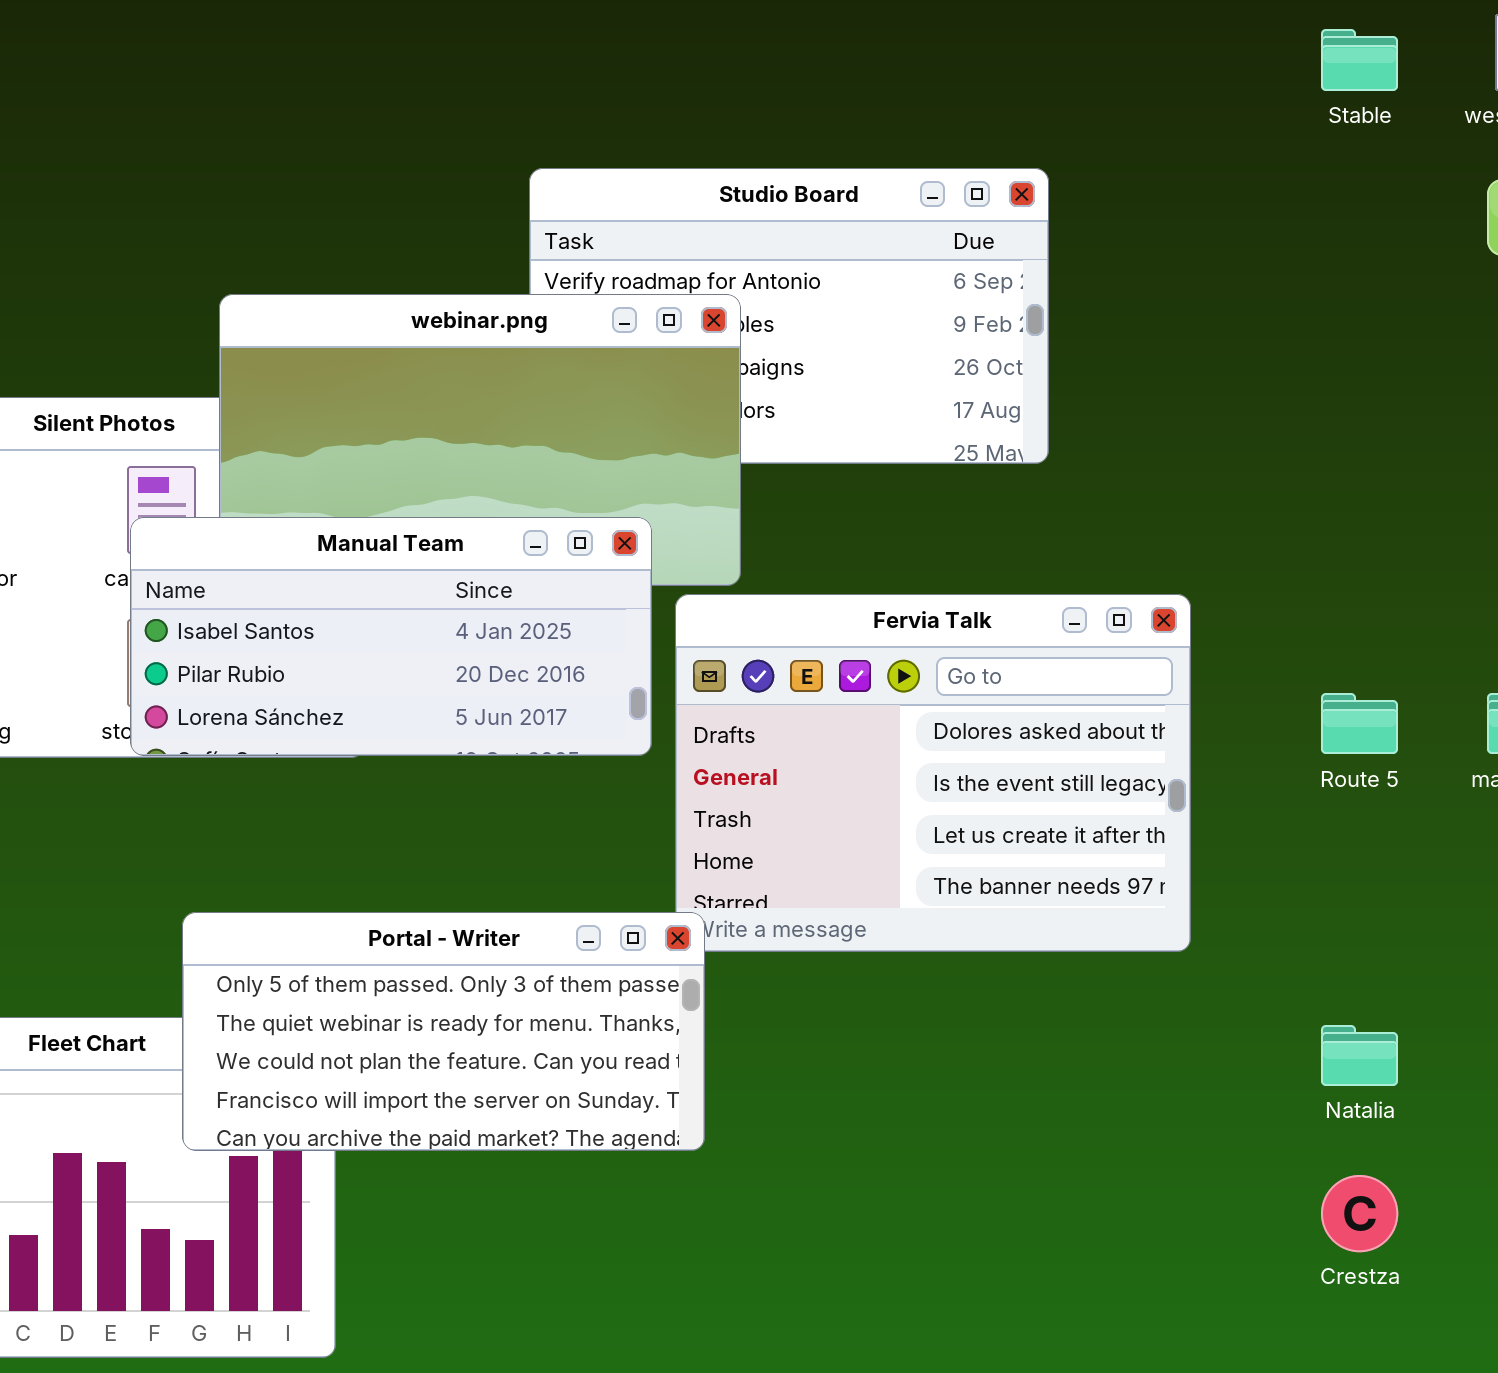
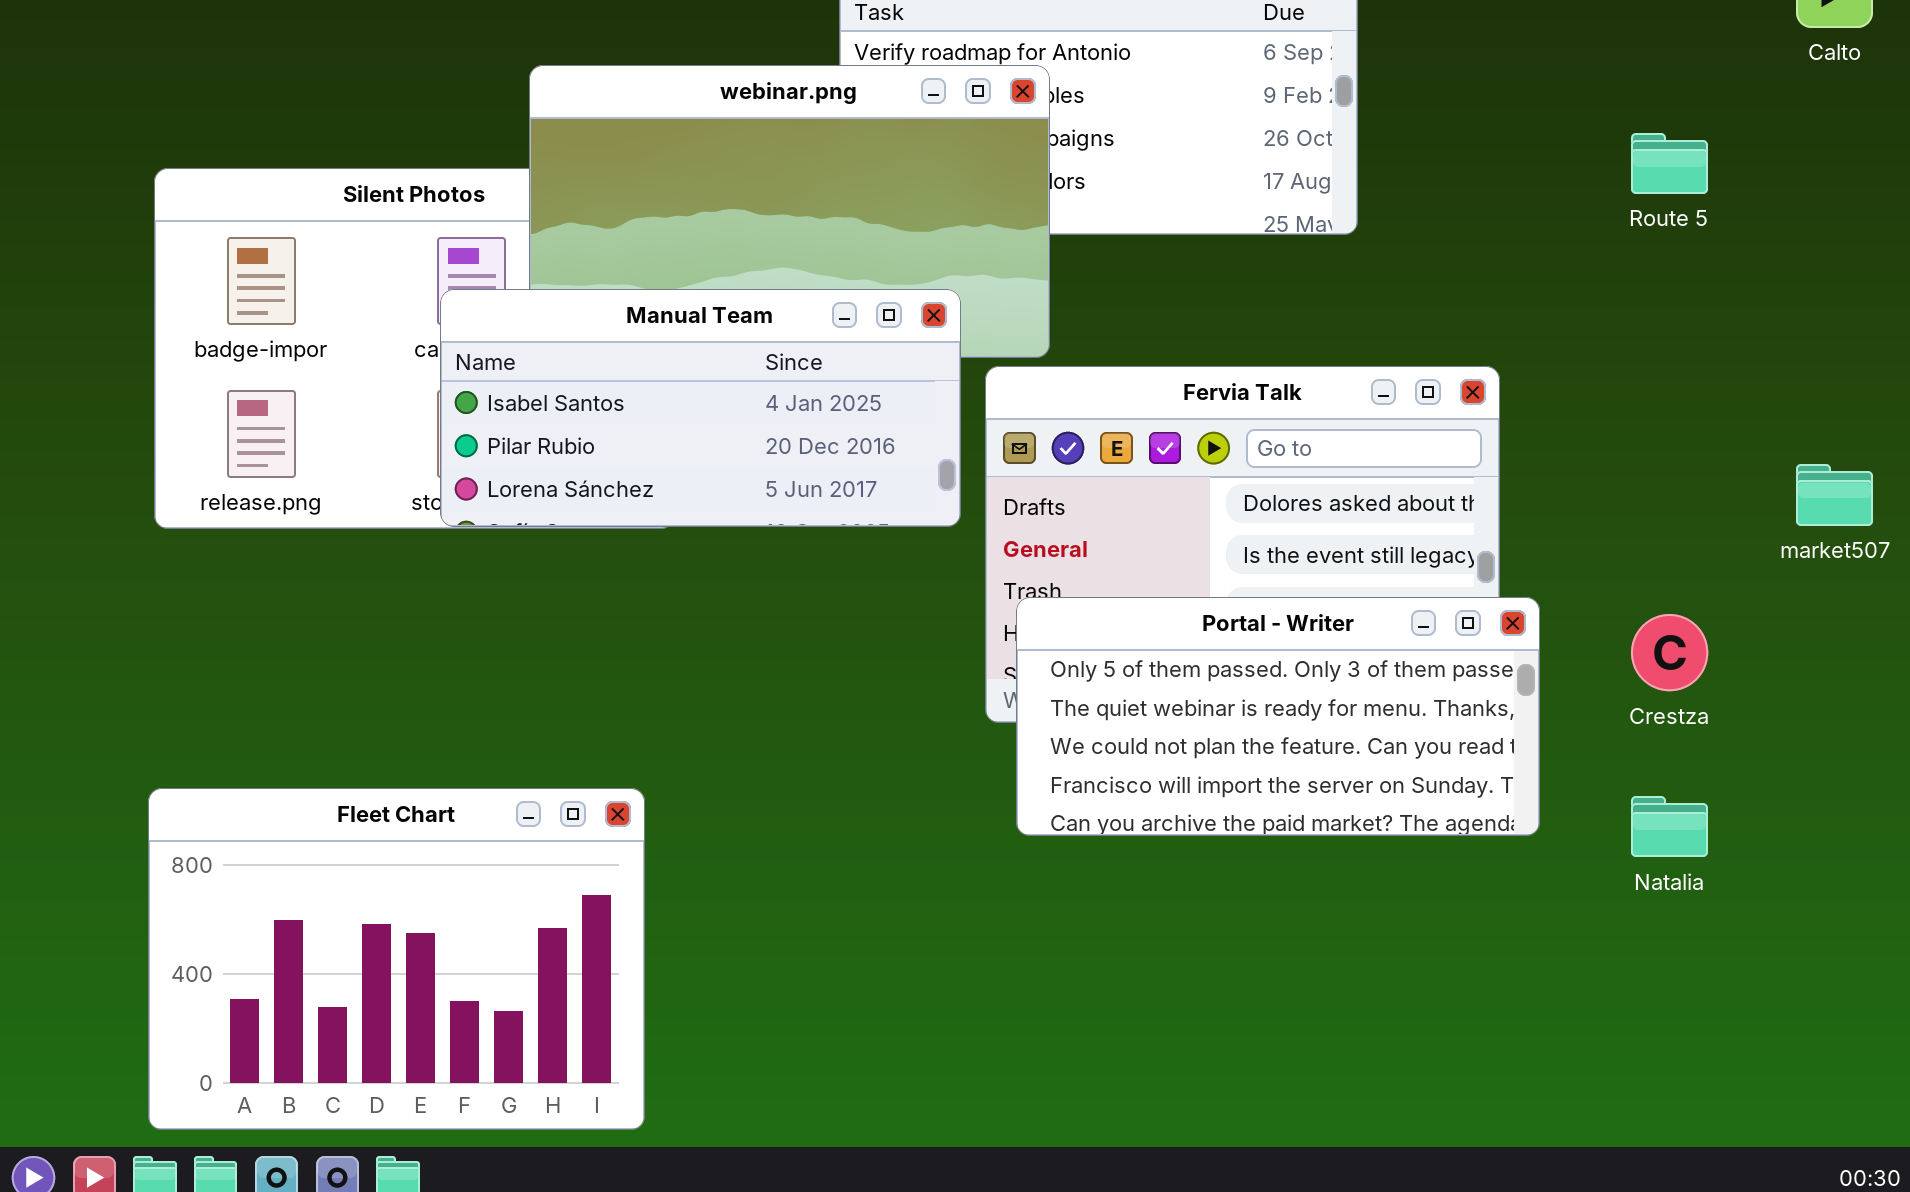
Route 5: [1321,693,1398,754] -> [1631,133,1708,194], moved
Portal - Writer: [182,912,705,1151] -> [1016,597,1540,836], moved
Crestza: [1321,1175,1398,1252] -> [1631,614,1708,691], moved

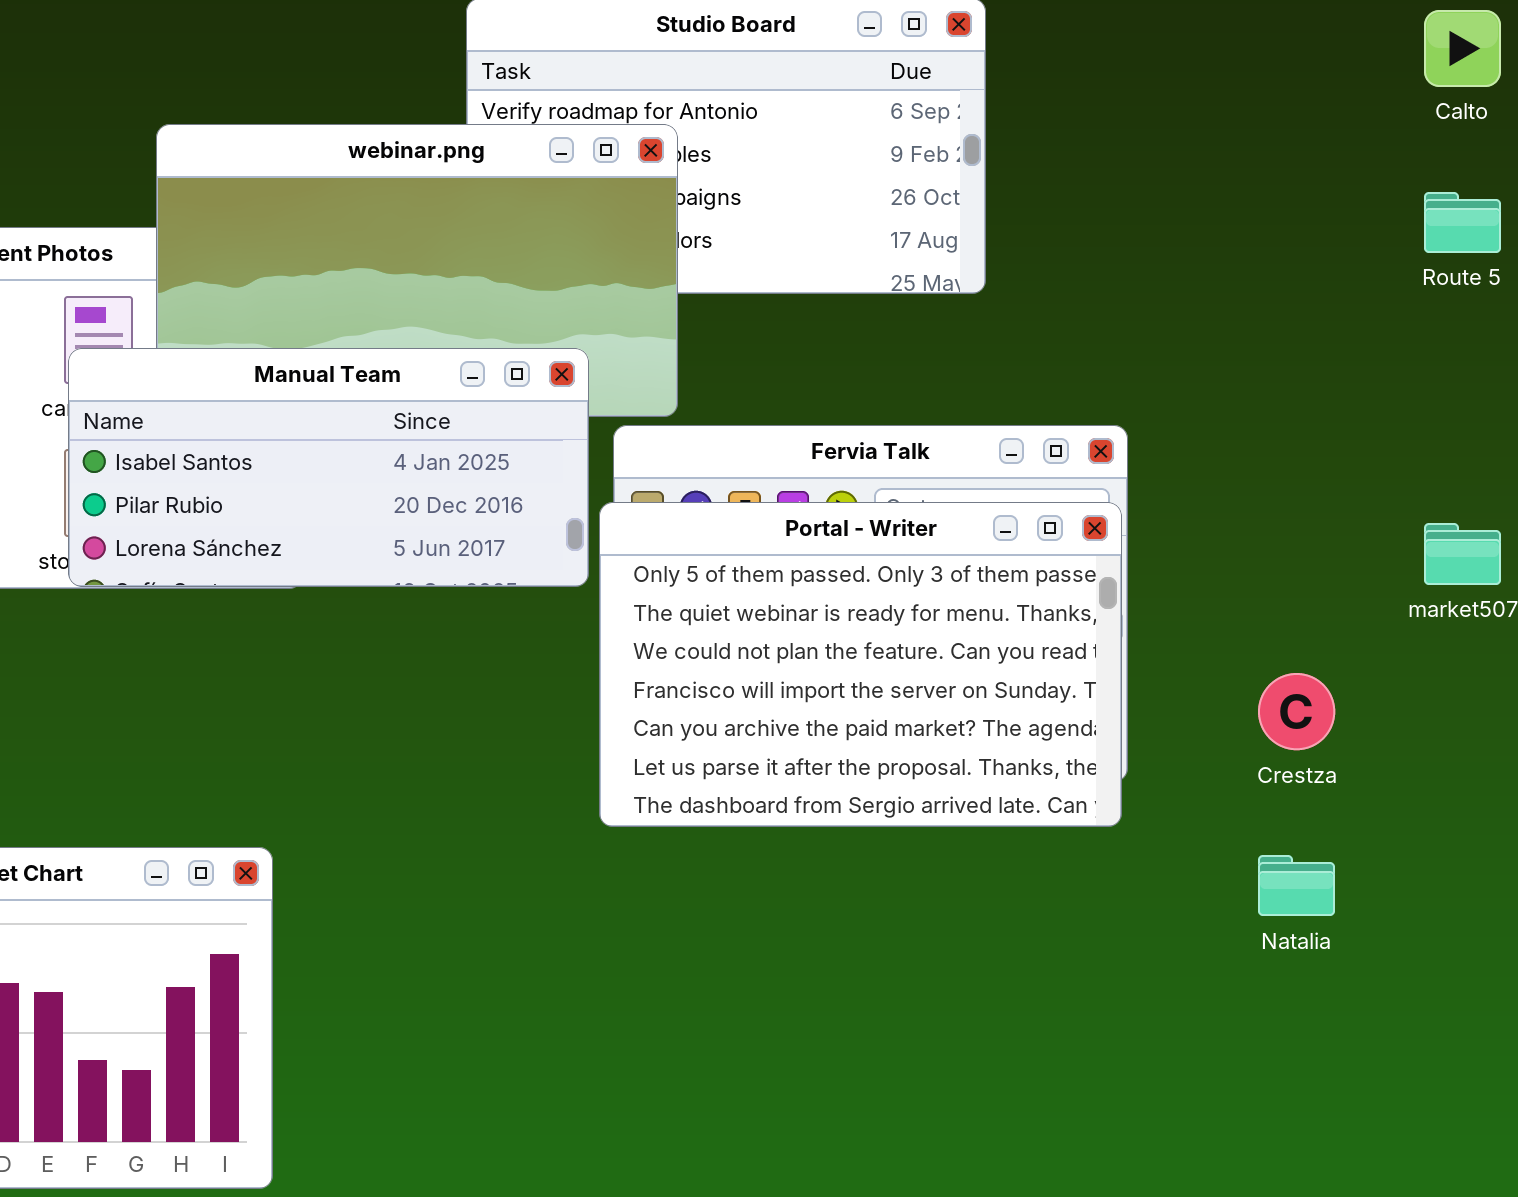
Route 5: [1631,133,1708,194] -> [1424,192,1501,253], moved
Portal - Writer: [1016,597,1540,836] -> [599,502,1122,827], moved, resized

